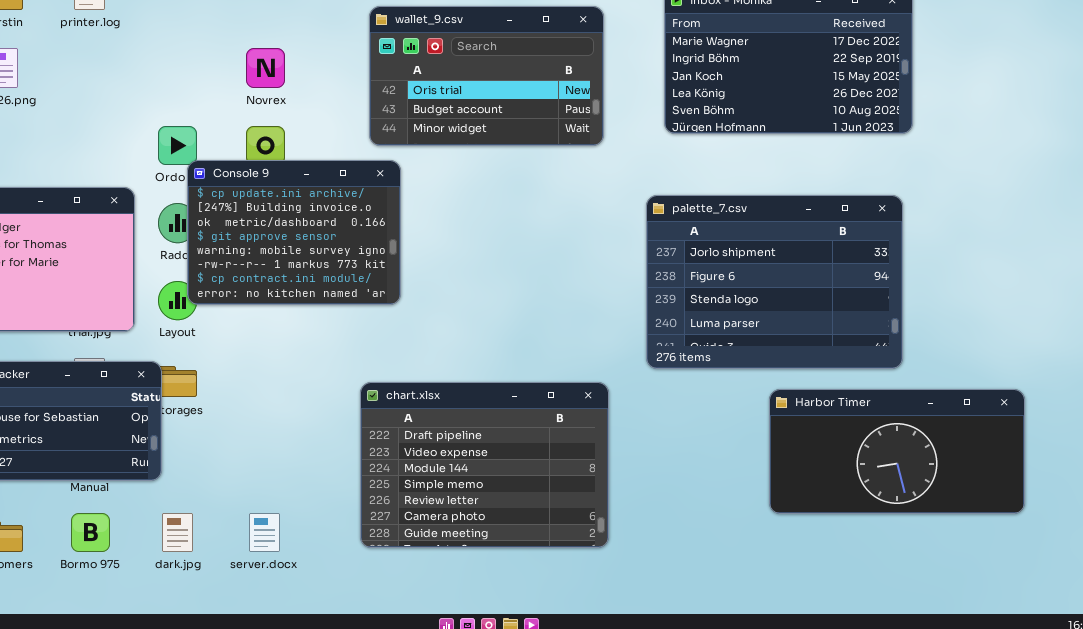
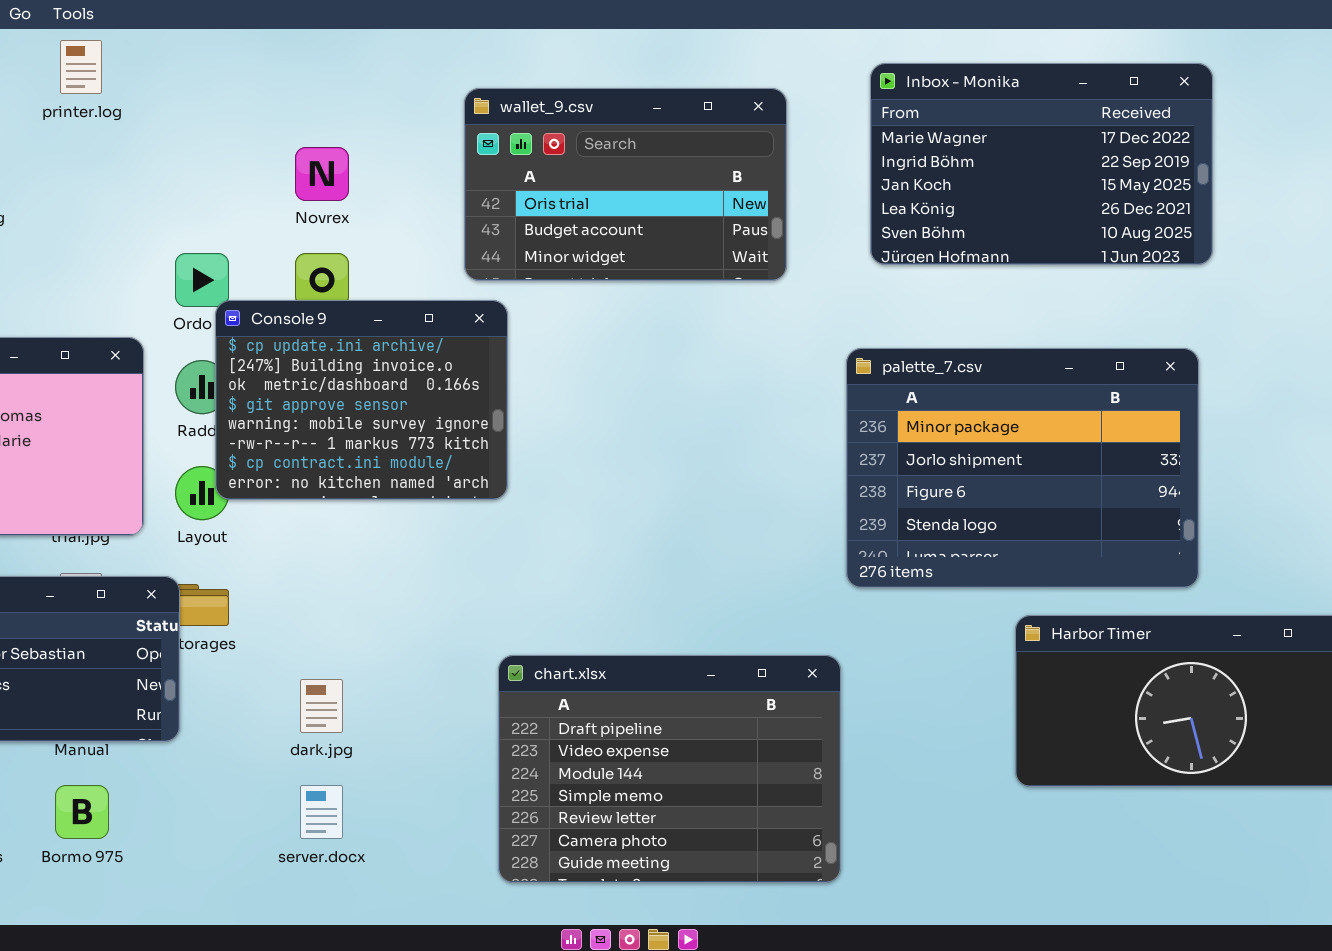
palette_7.csv: [646,195,903,369] -> [846,348,1199,588], scrolled up 1 row
chart.xlsx: [360,382,609,548] -> [498,655,841,883], moved
dark.jpg: [162,513,193,552] -> [300,679,343,733], moved

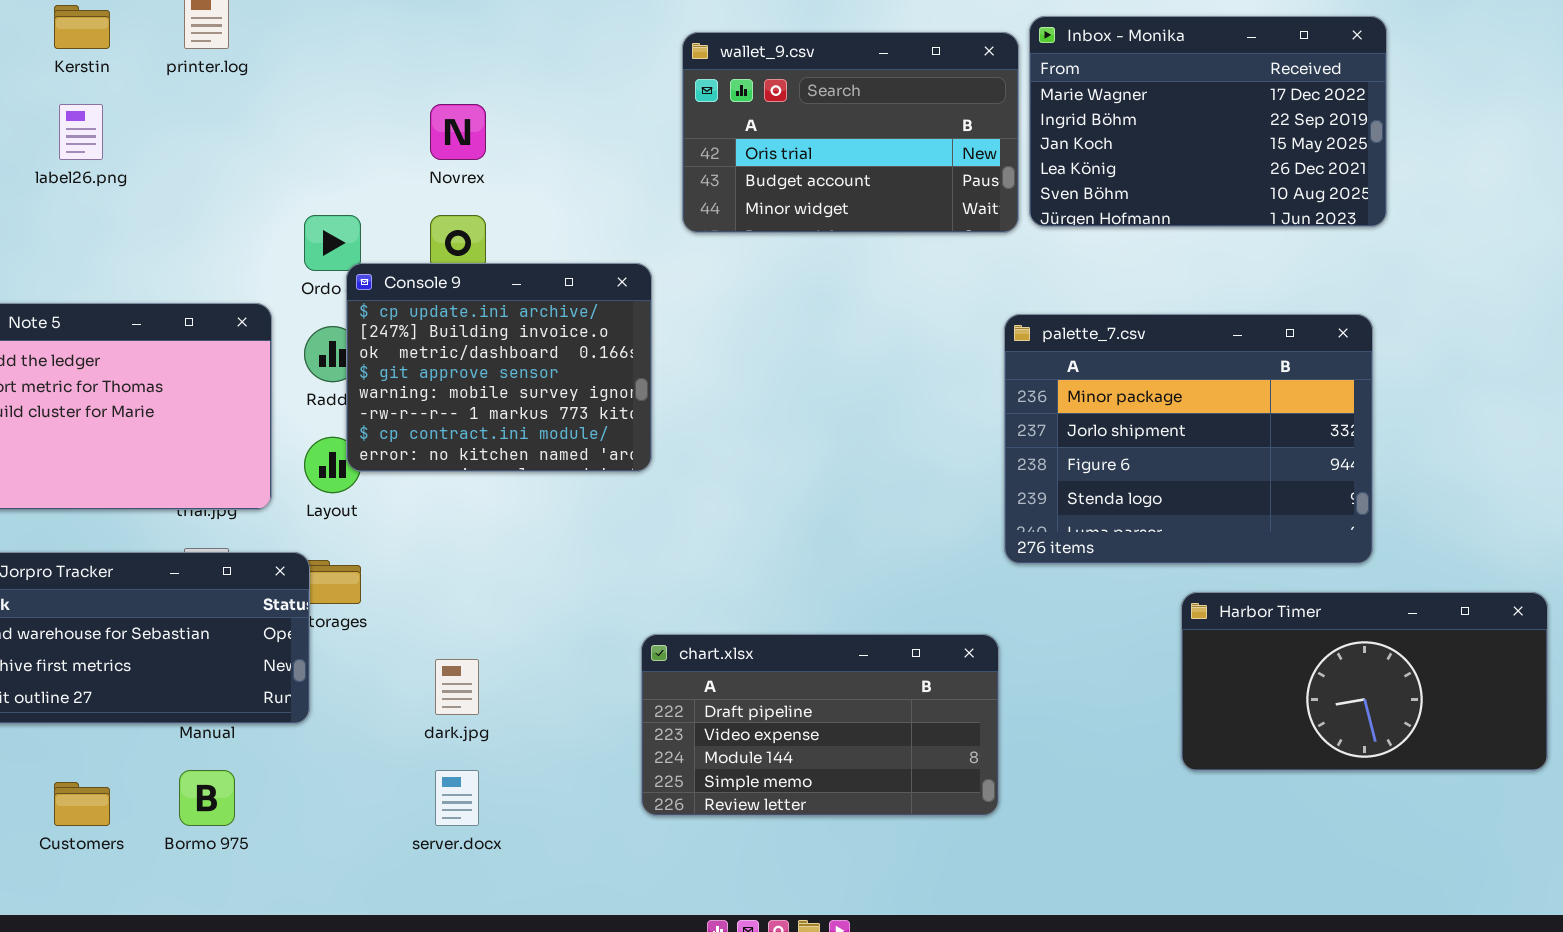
wallet_9.csv: [464,88,787,281] -> [682,32,1019,233], moved
chart.xlsx: [498,655,841,883] -> [641,634,999,816], resized

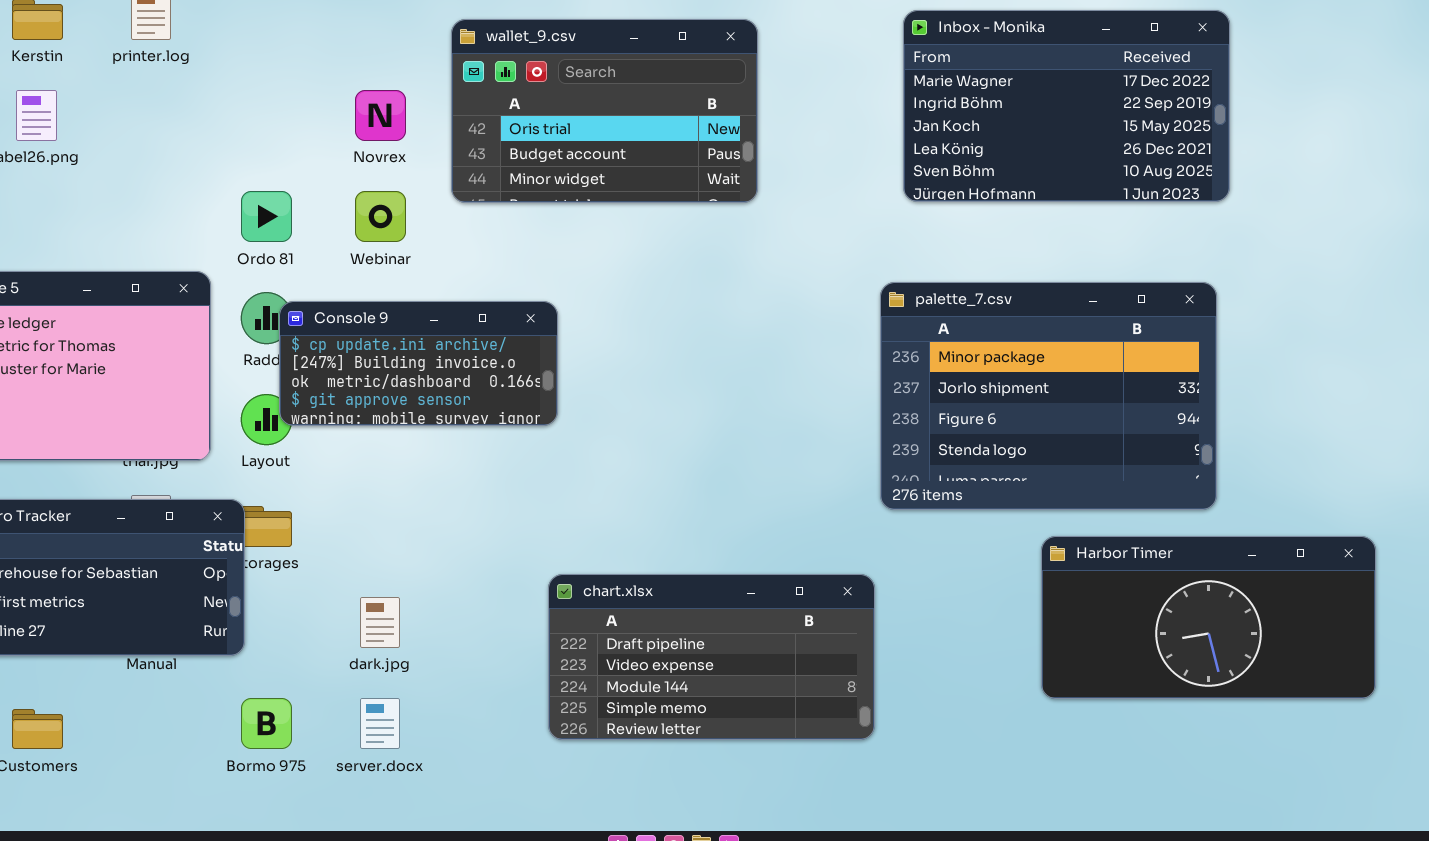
wallet_9.csv: [682,32,1019,233] -> [451,19,758,203], moved
Console 9: [346,263,652,472] -> [279,301,558,426], resized
Bormo 975: [179,770,235,826] -> [241,698,292,749], moved

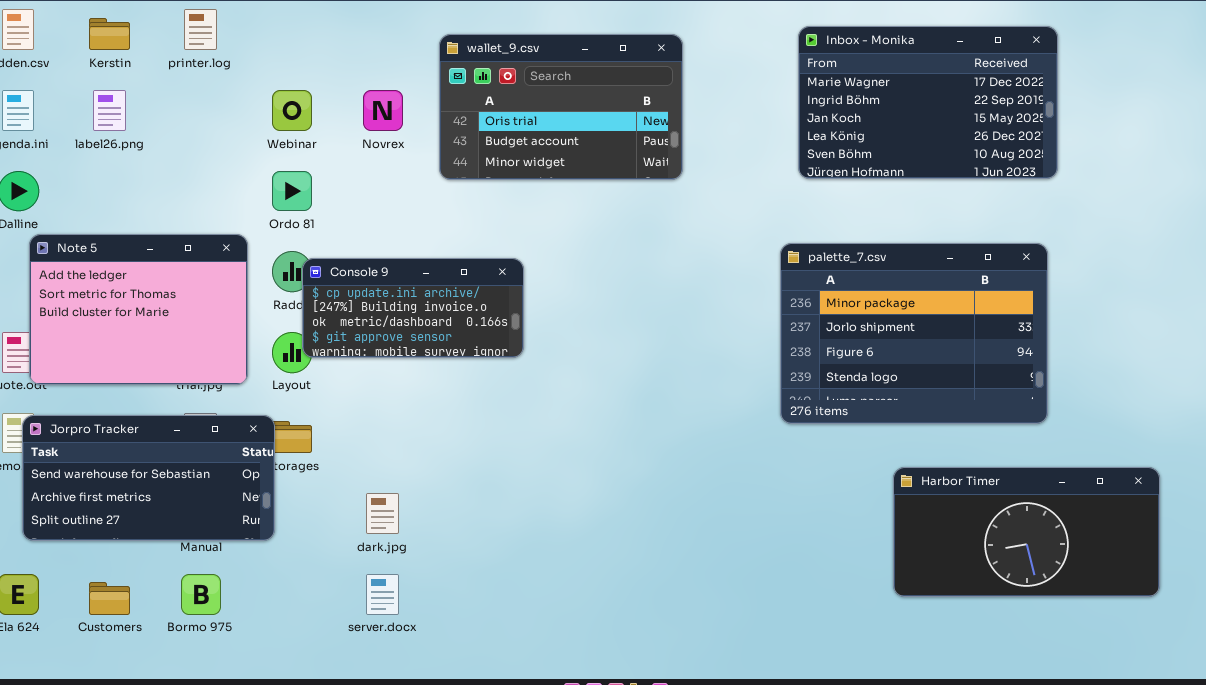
Webinar: [355,191,406,242] -> [272,90,312,131], moved
Harbor Timer: [1041,536,1376,699] -> [893,467,1160,597], moved
chart.xlsx: [548,574,875,740] -> none, closed
Bormo 975: [241,698,292,749] -> [181,574,221,615], moved

